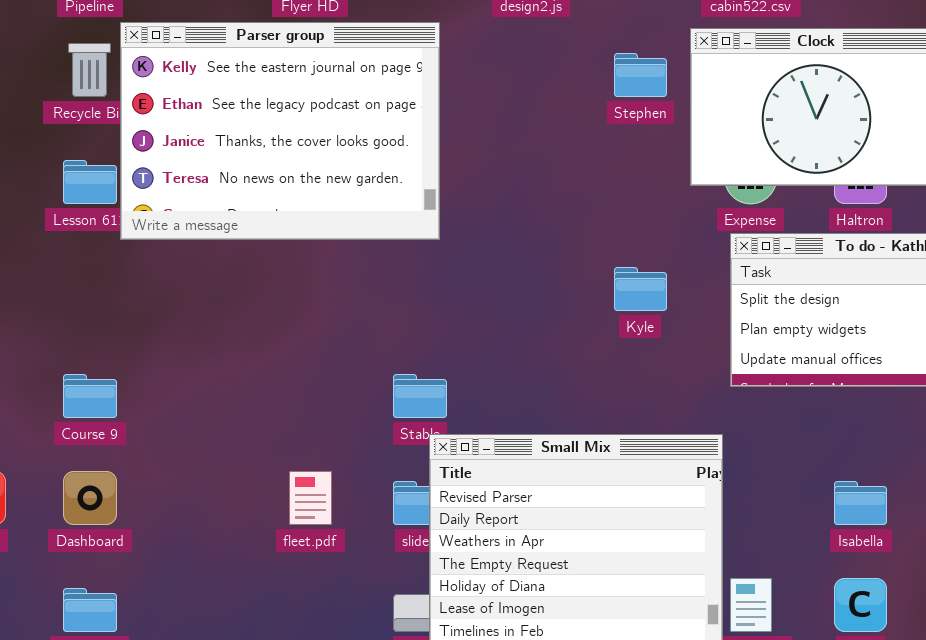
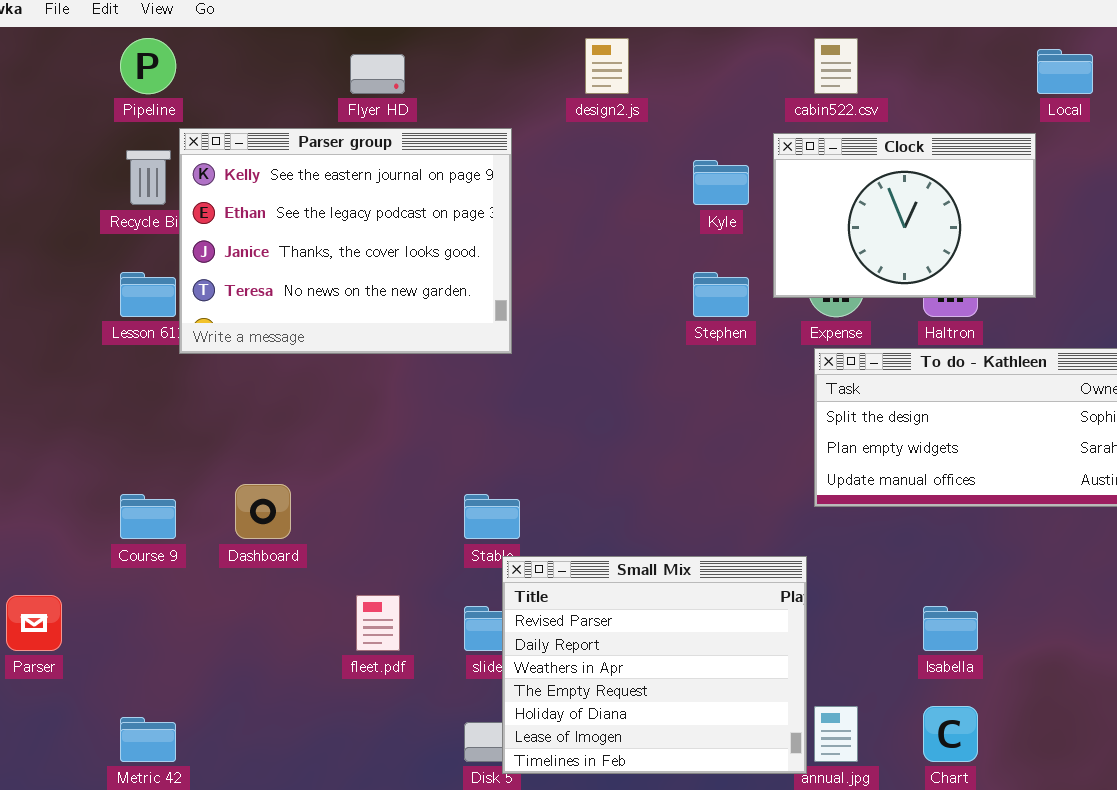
Stephen: [614,53,667,97] -> [693,272,749,317], moved
Kyle: [614,267,667,311] -> [693,160,749,205], moved
Dashboard: [63,471,117,525] -> [235,484,291,539], moved

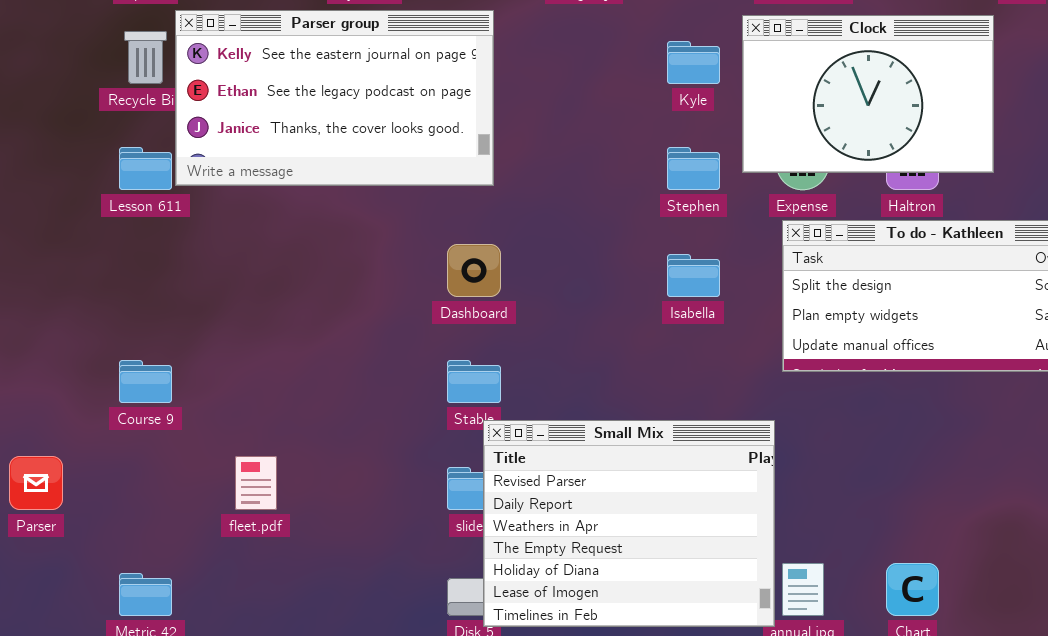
Parser group: [179,128,512,354] -> [175,10,494,186], resized
Dashboard: [235,484,291,539] -> [447,244,501,297], moved
fleet.pdf: [356,595,400,651] -> [235,456,277,510], moved
Isabella: [923,606,978,651] -> [667,254,720,297], moved

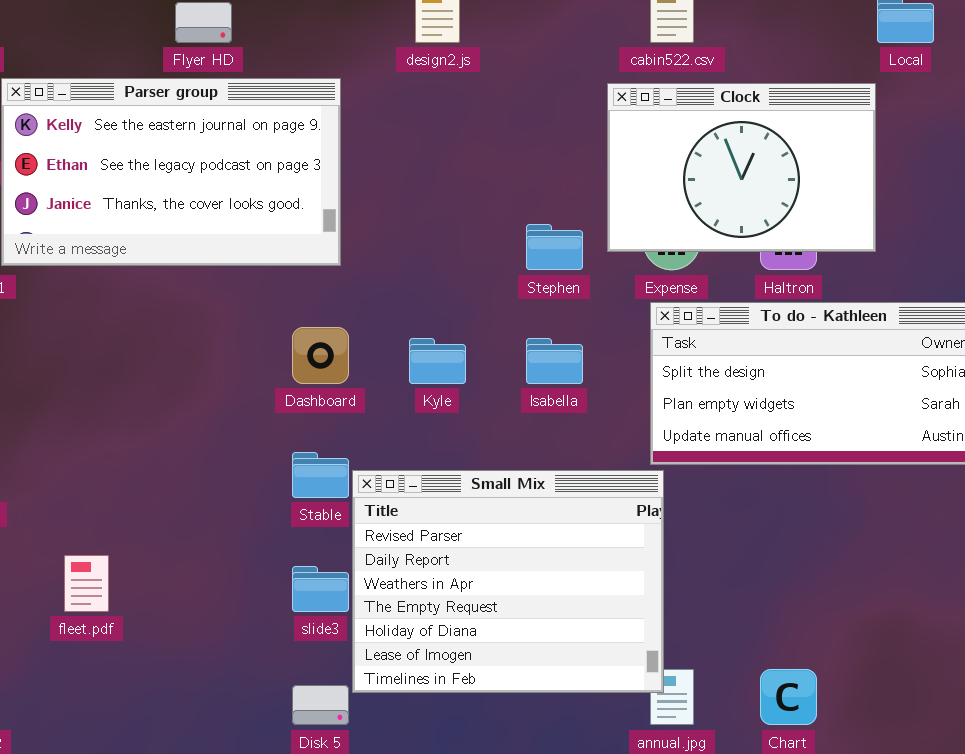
Kyle: [667,41,720,84] -> [409,338,466,384], moved
Small Mix: [483,420,775,627] -> [352,470,664,693], moved

